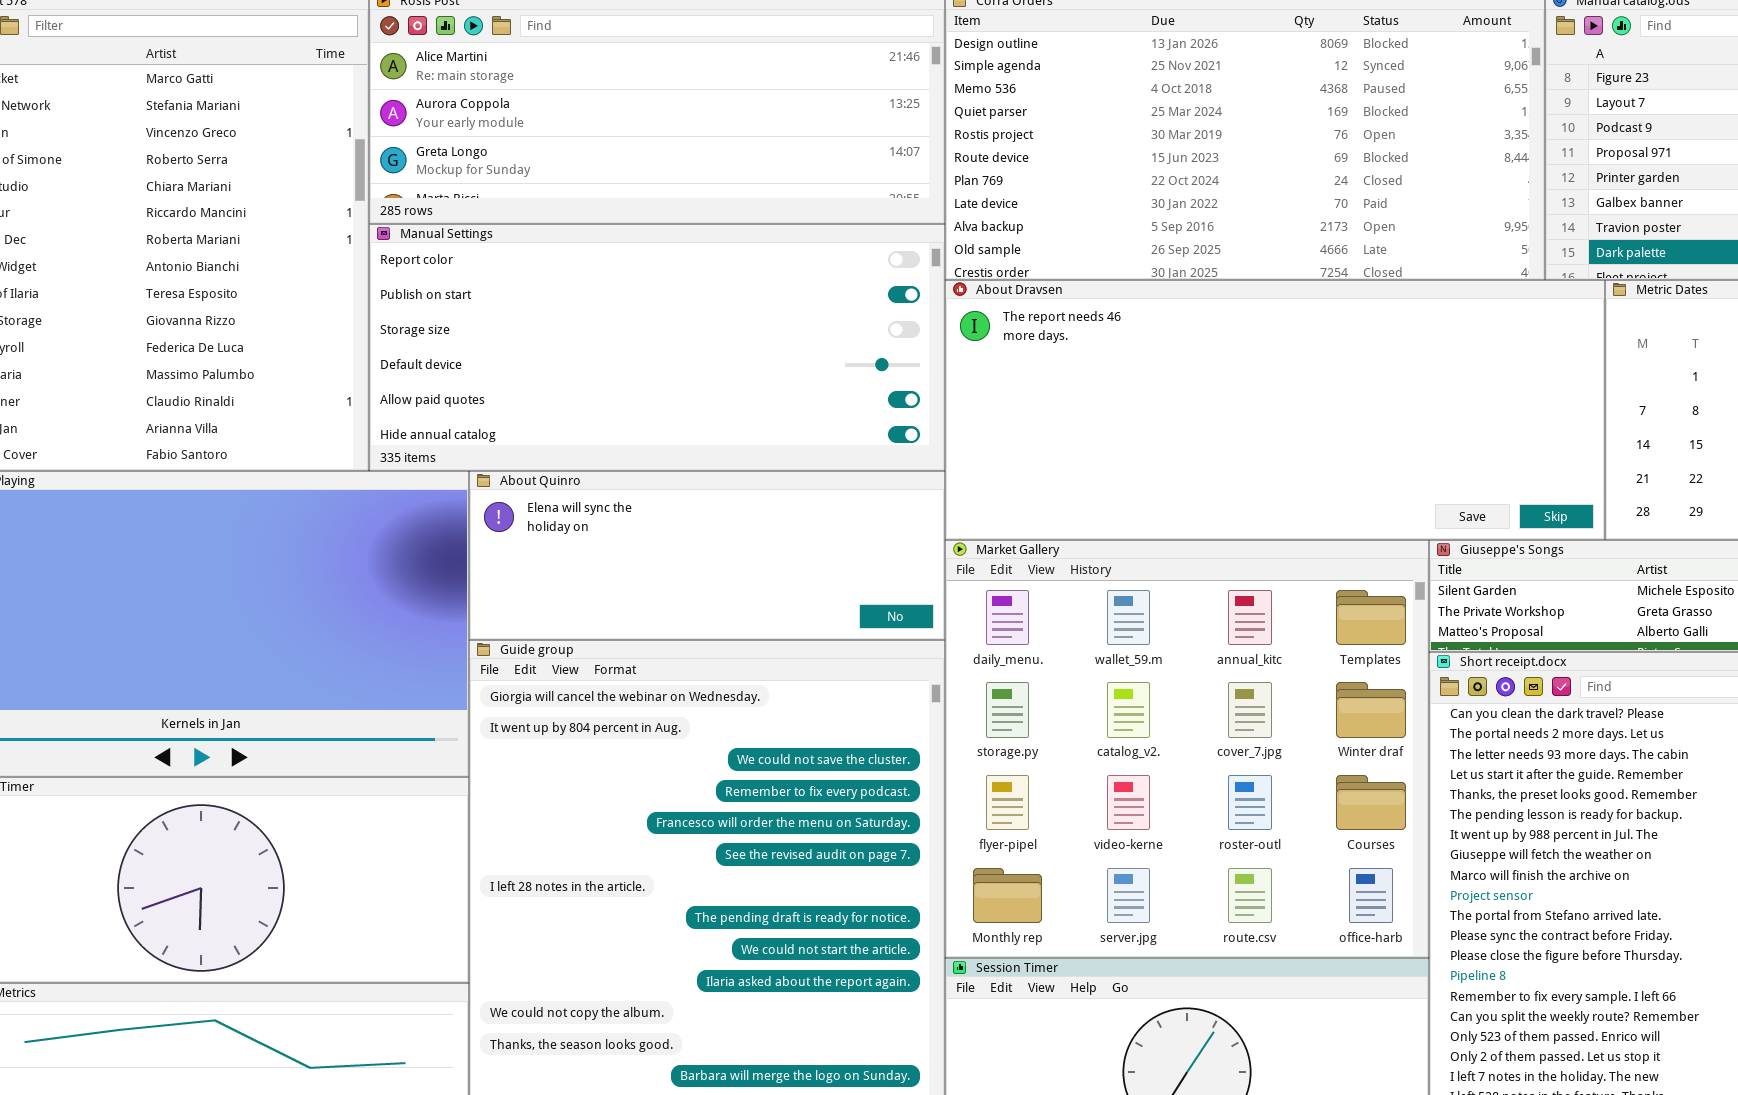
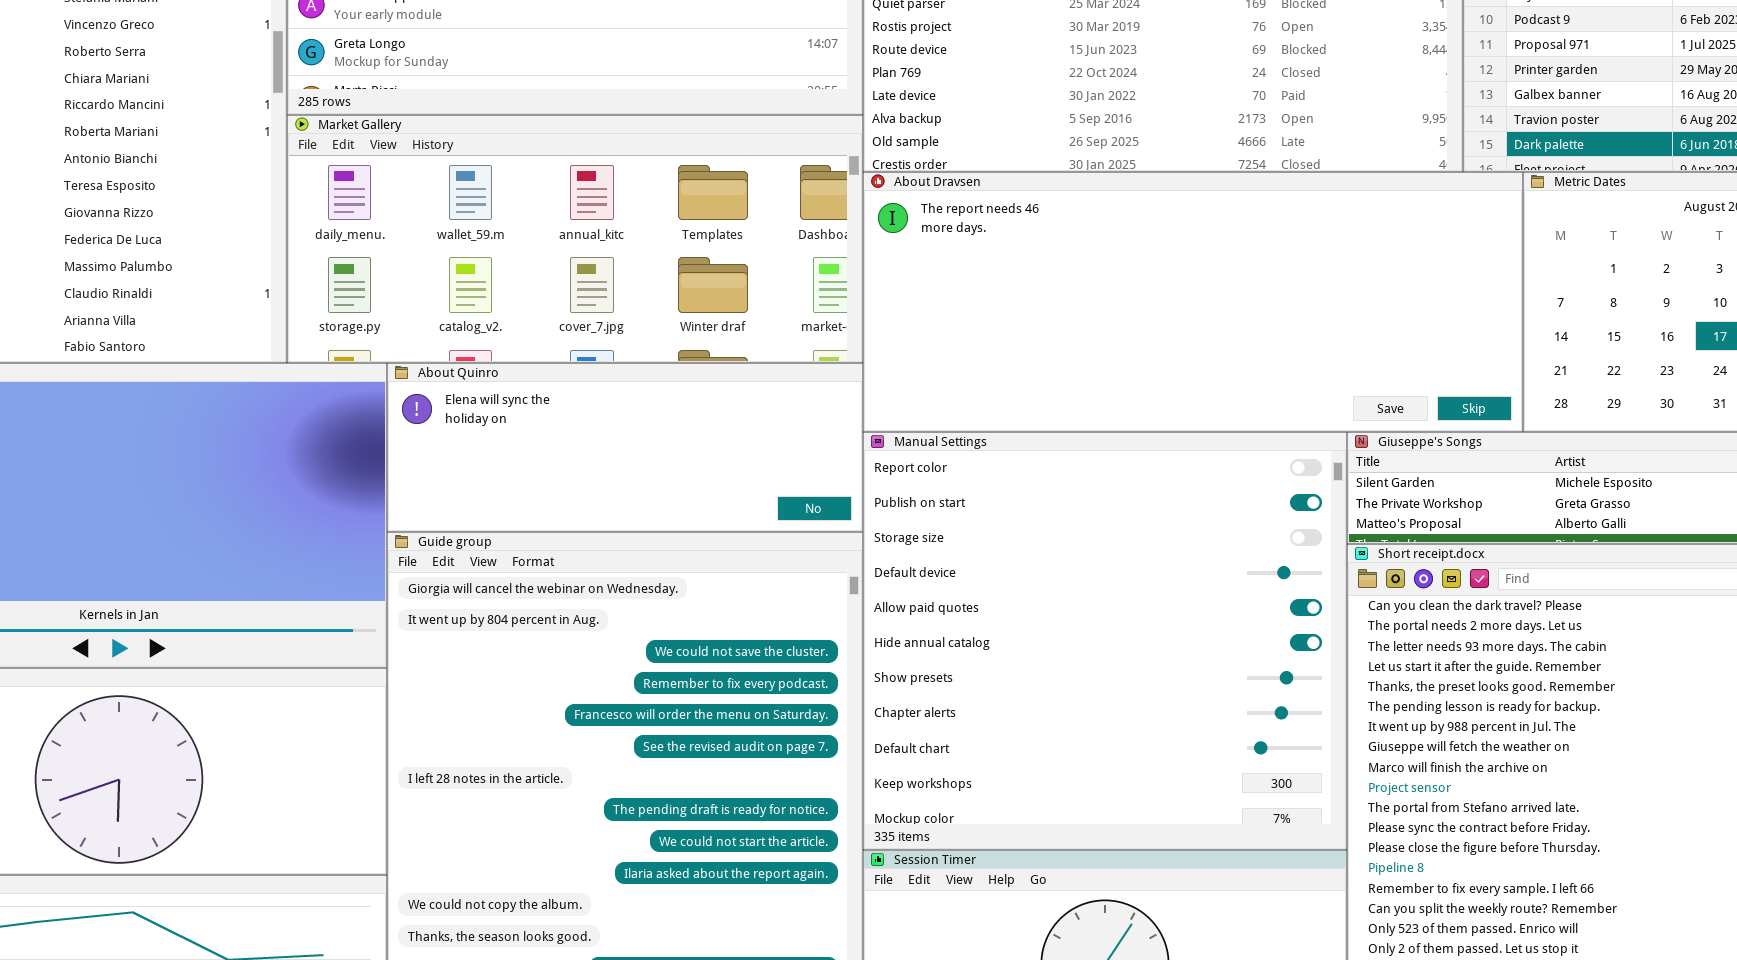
Manual Settings: [369,224,945,471] -> [863,432,1347,850], moved, resized
Market Gallery: [945,540,1429,958] -> [287,115,863,363], moved, resized

